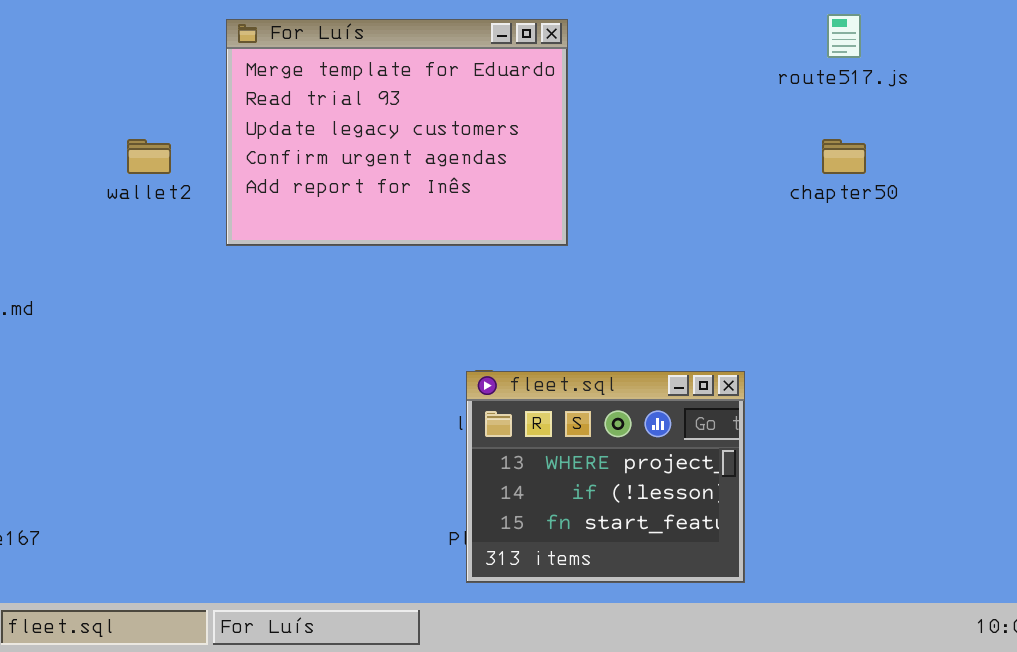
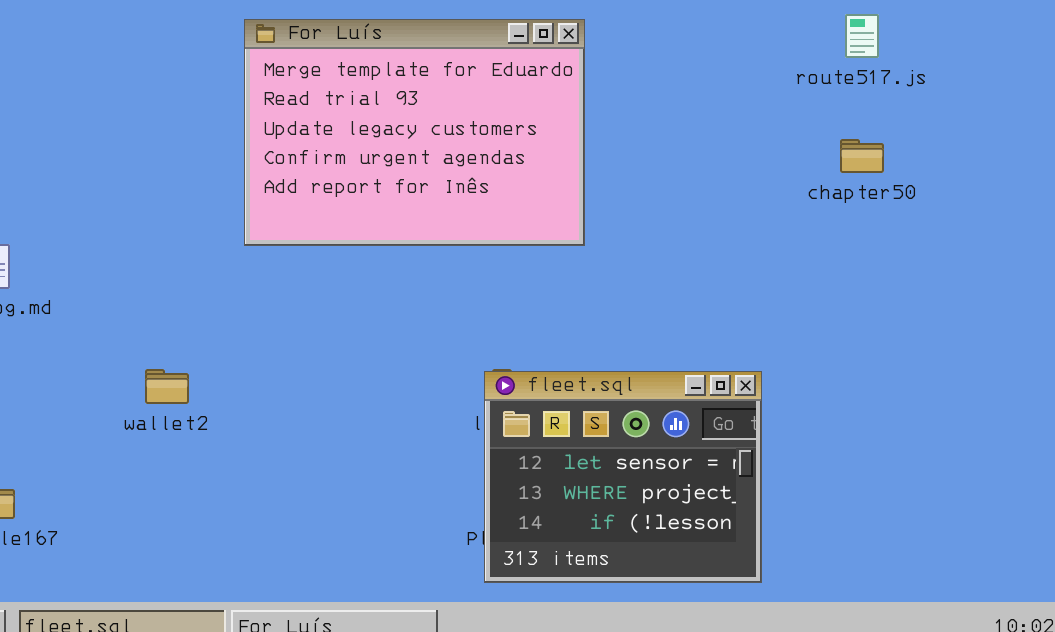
wallet2: [127,139,171,174] -> [145,369,189,404], moved
fleet.sql: [466,371,745,583] -> [484,371,762,583], scrolled up 1 row

